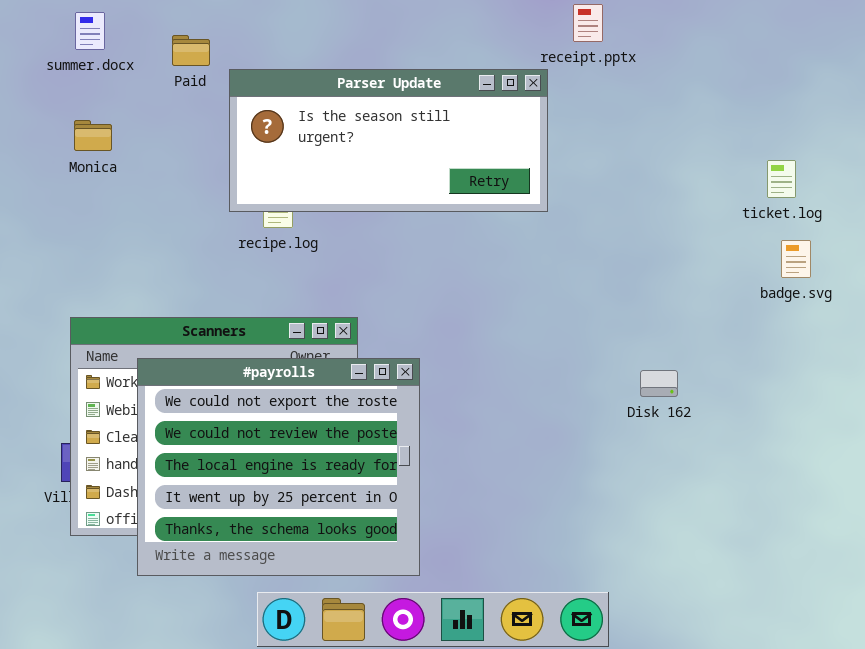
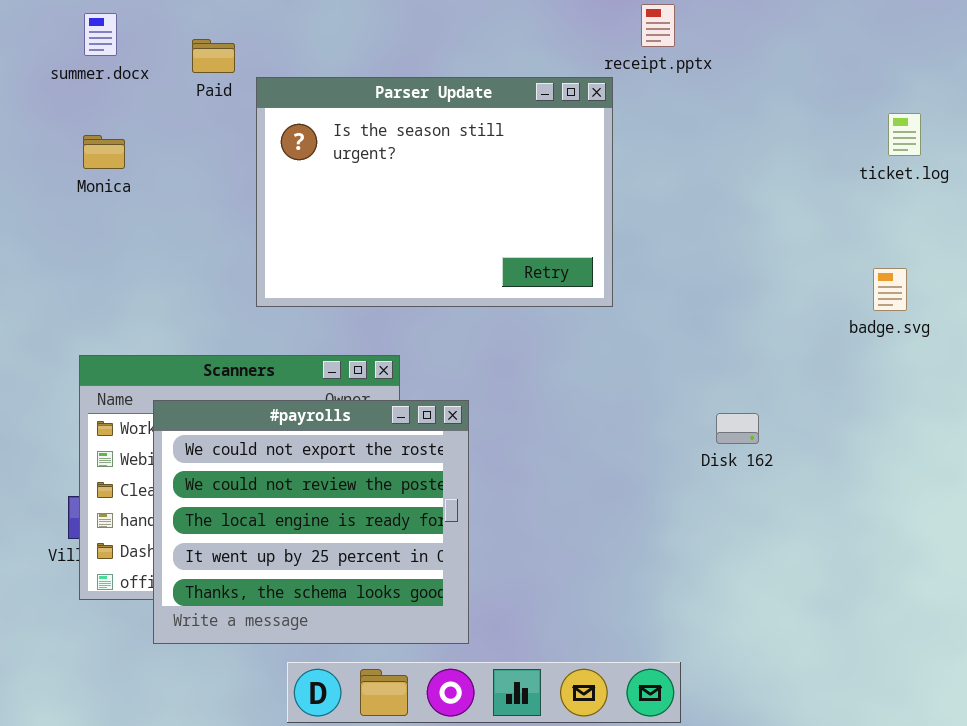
Parser Update: [229,69,548,212] -> [256,77,613,307], resized
ticket.log: [767,160,796,198] -> [888,113,921,156], moved

